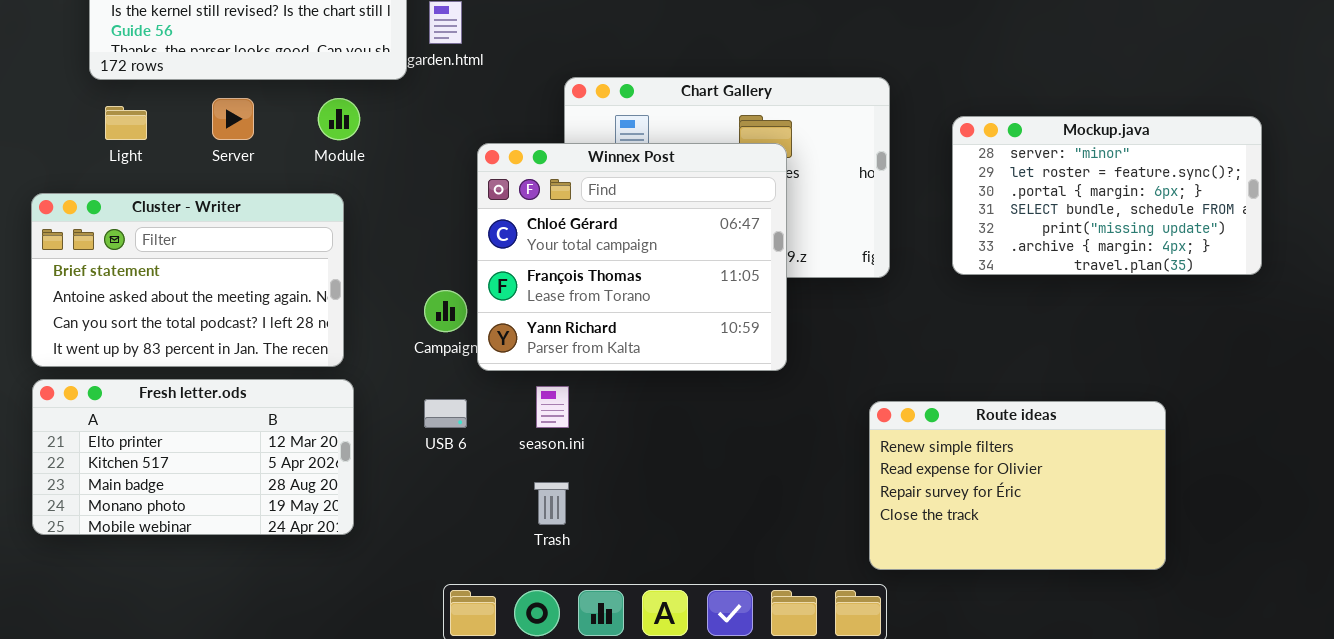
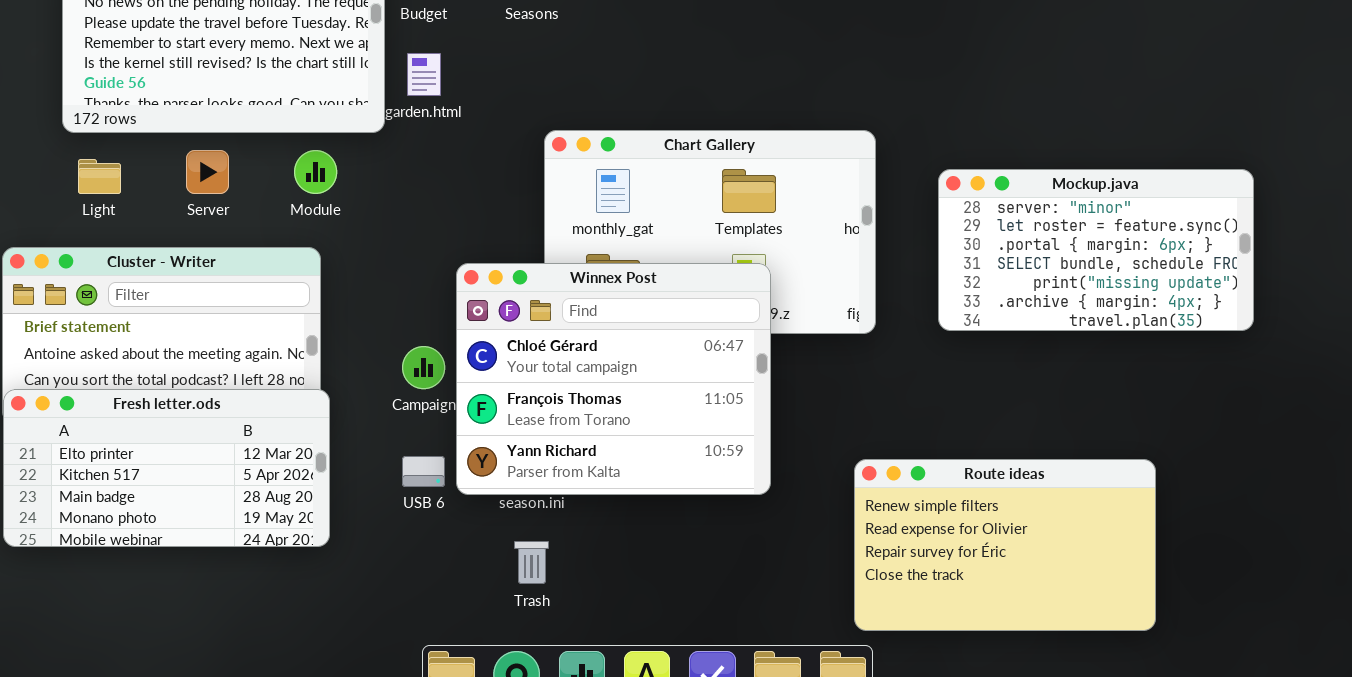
Winnex Post: [477,143,787,371] -> [456,263,771,495], moved
Fresh letter.ods: [32,379,354,535] -> [3,389,330,547], moved

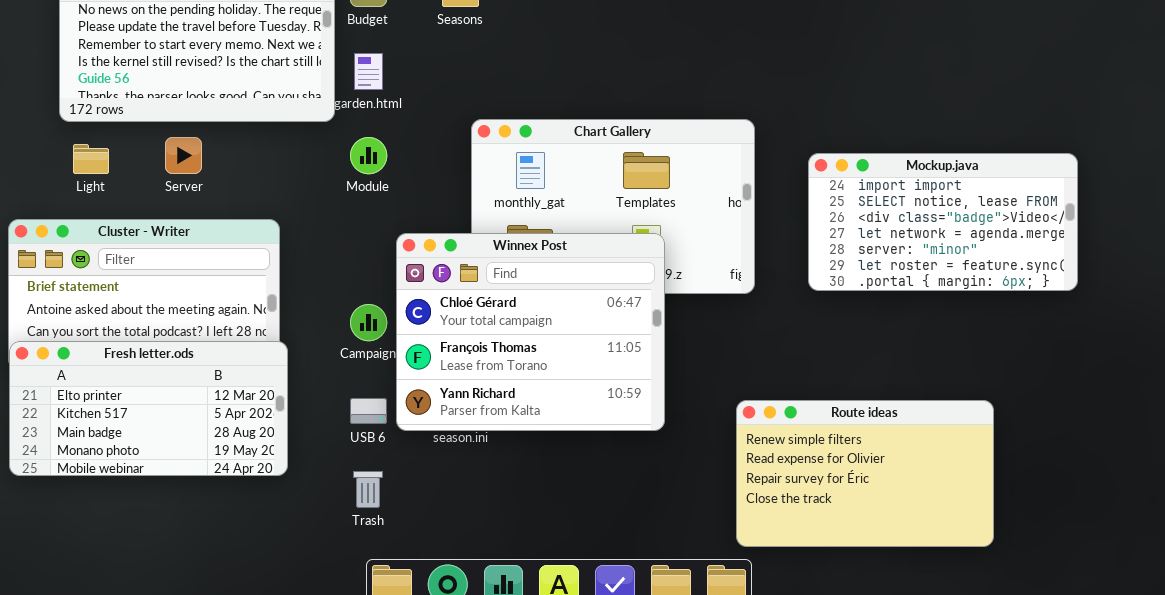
Module: [294,150,337,194] -> [350,137,387,174], moved
Mockup.java: [938,169,1254,331] -> [808,153,1078,291], scrolled up 4 rows
Trash: [514,541,549,584] -> [353,471,383,508], moved

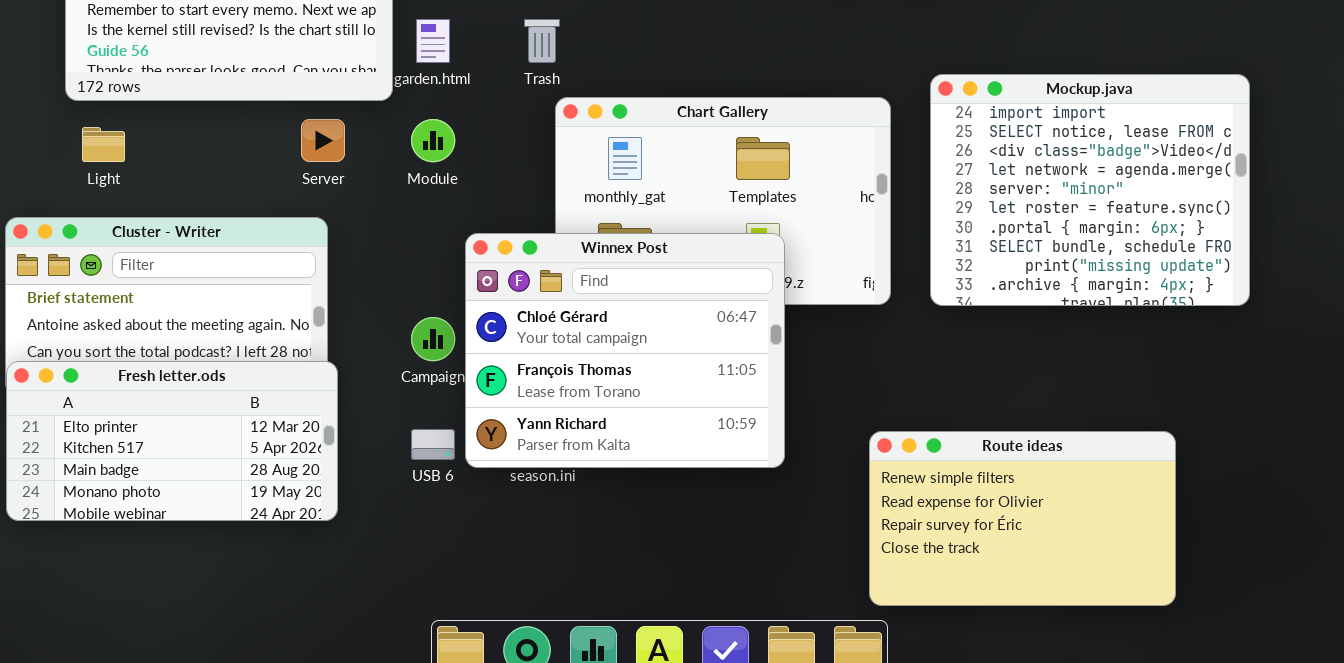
Server: [165,137,202,174] -> [301,119,345,162], moved
Mockup.java: [808,153,1078,291] -> [930,74,1250,306], moved, resized
Trash: [353,471,383,508] -> [524,19,560,63], moved

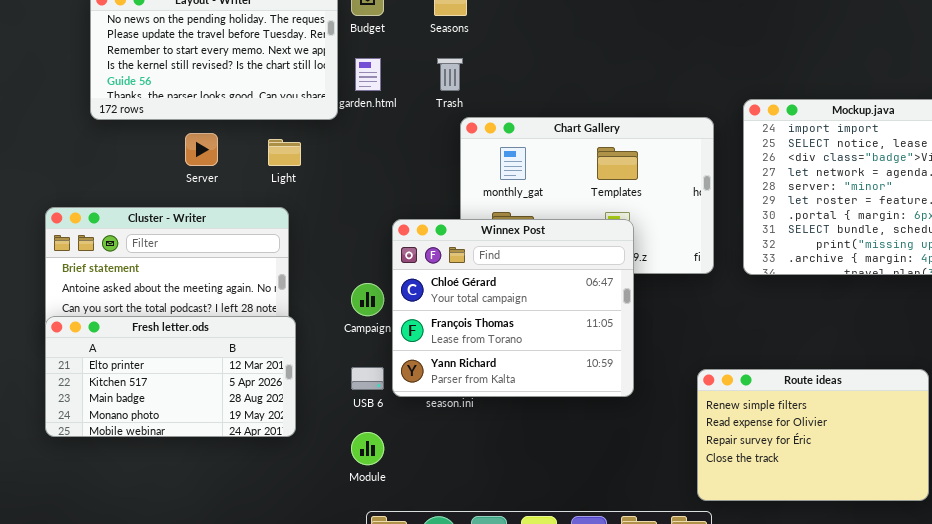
Server: [301,119,345,162] -> [185,133,218,166], moved
Module: [411,119,455,162] -> [351,432,384,465], moved
Light: [82,127,125,162] -> [268,139,301,166], moved

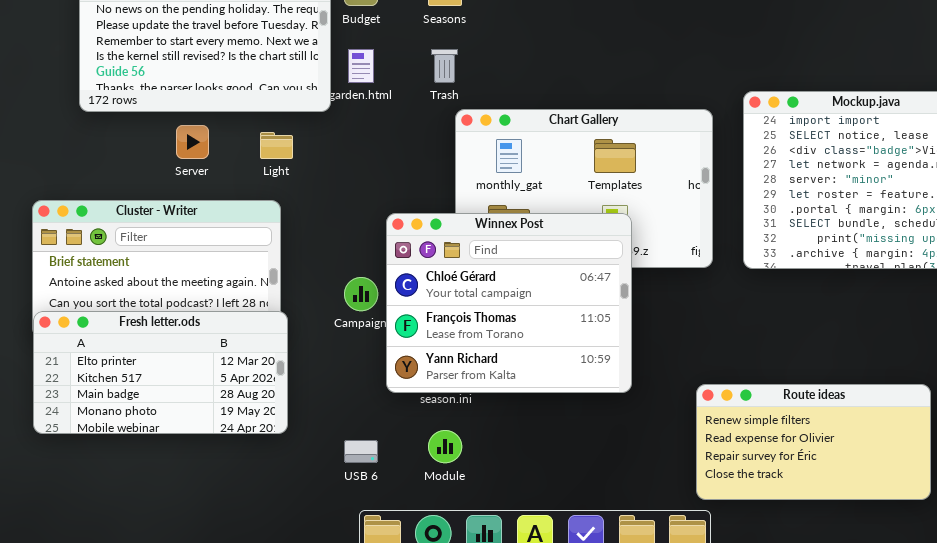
USB 6: [351,367,384,390] -> [344,440,378,463], moved
Route ideas: [697,369,929,501] -> [696,384,931,500], resized
Module: [351,432,384,465] -> [428,430,462,463], moved

